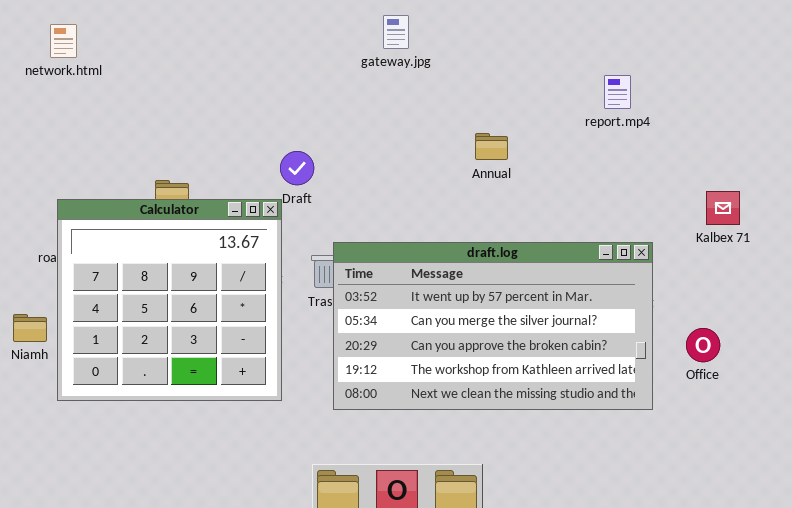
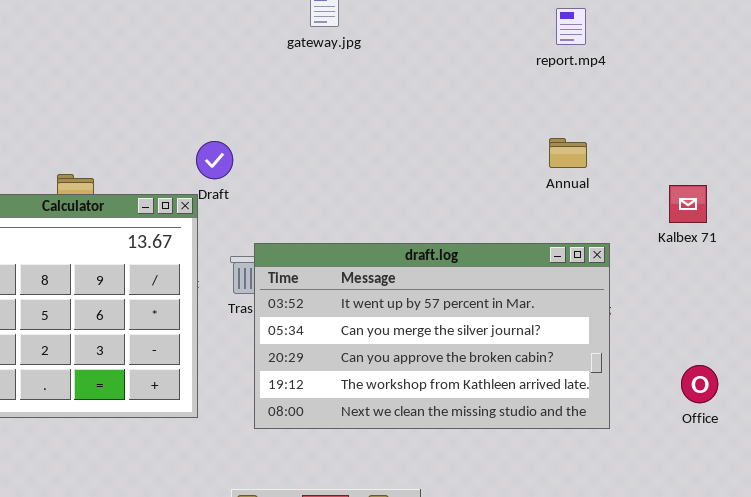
report.mp4: [604,75,631,109] -> [556,8,586,45], moved
Annual: [475,133,508,160] -> [549,138,587,168], moved
Office: [686,328,720,362] -> [681,365,718,403], moved

